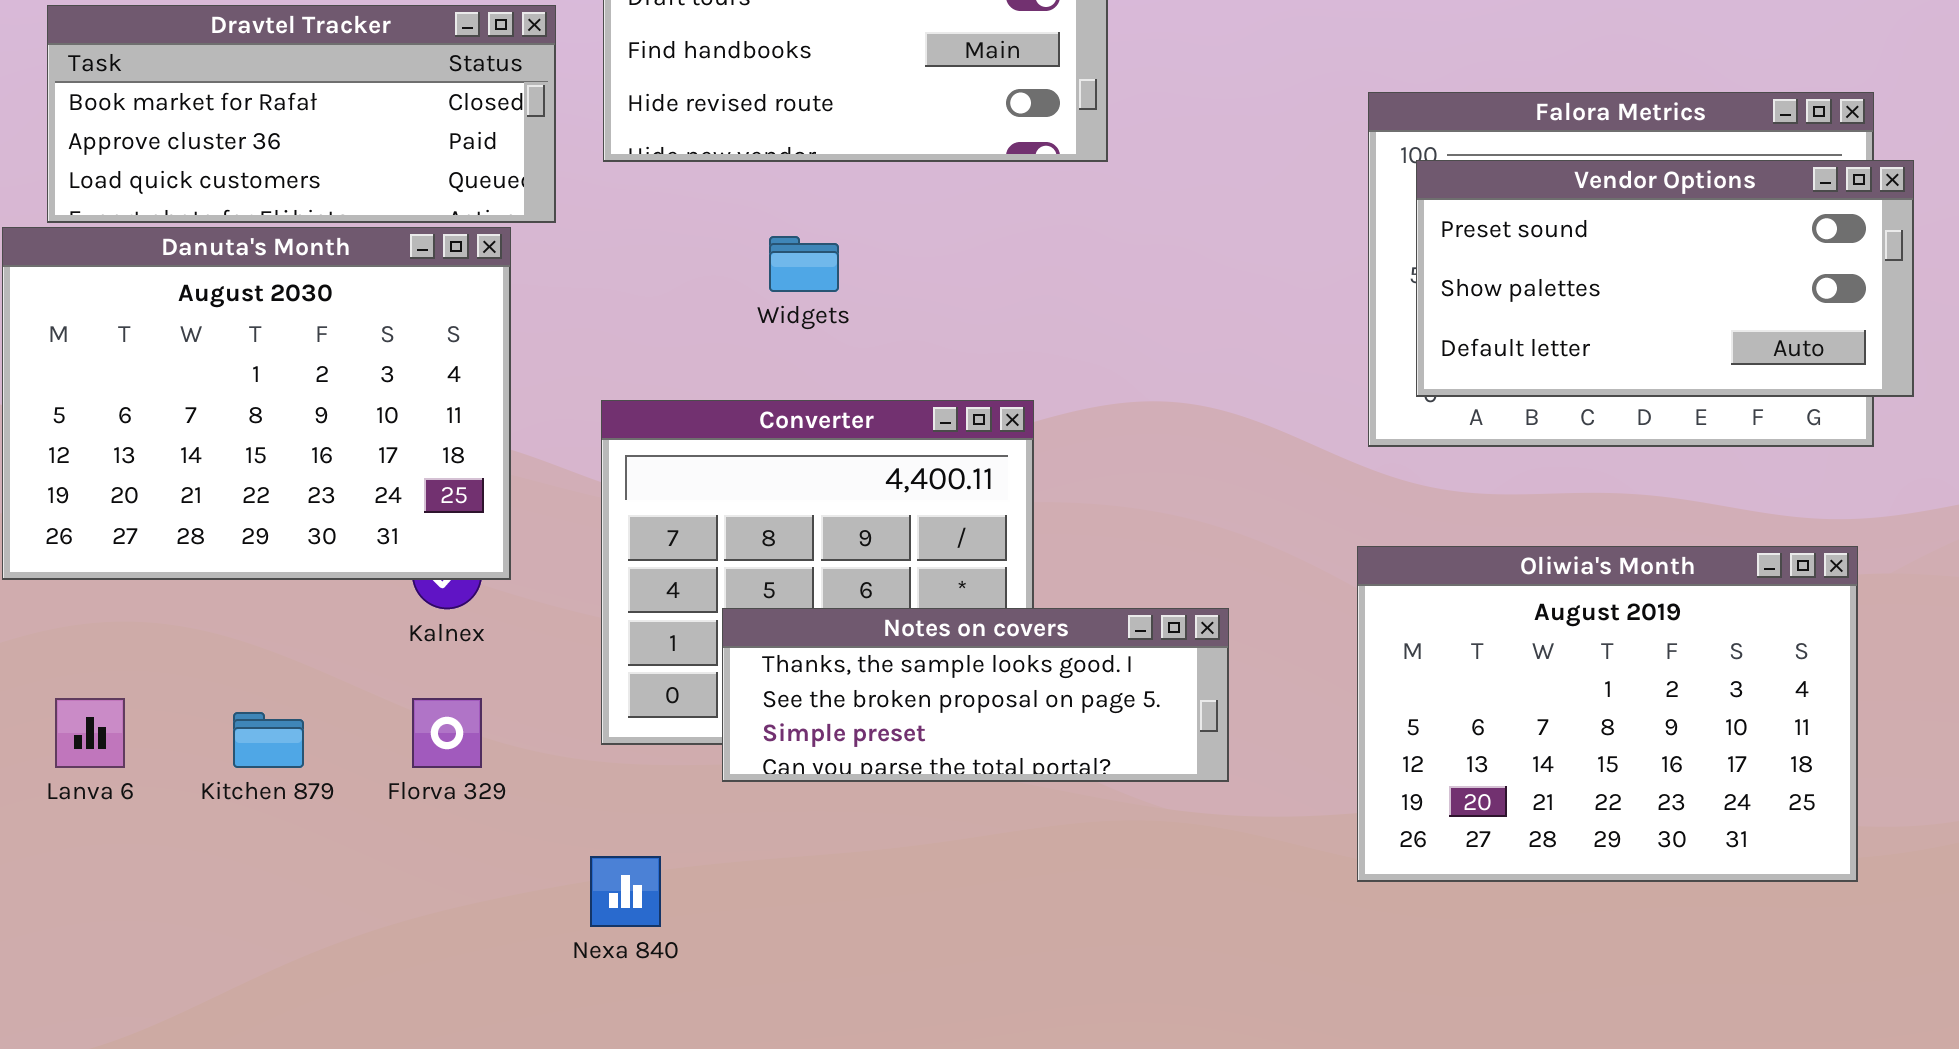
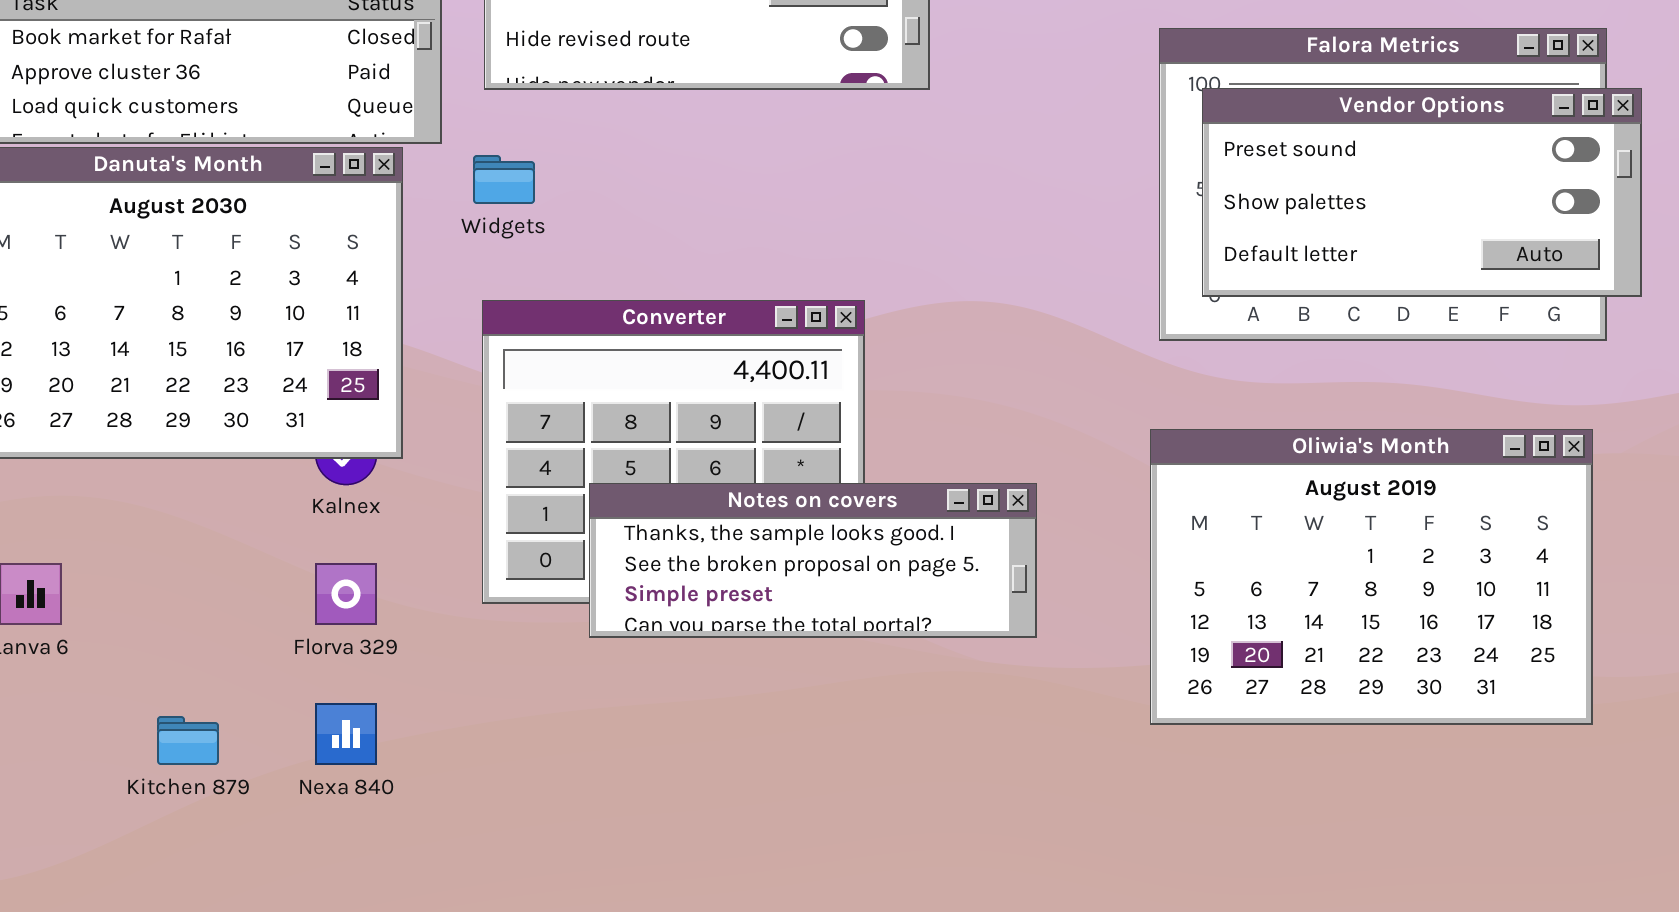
Widgets: [769,236,839,292] -> [473,155,535,204], moved
Kitchen 879: [233,712,304,768] -> [157,716,219,765], moved
Nexa 840: [590,856,661,927] -> [315,703,377,765], moved

